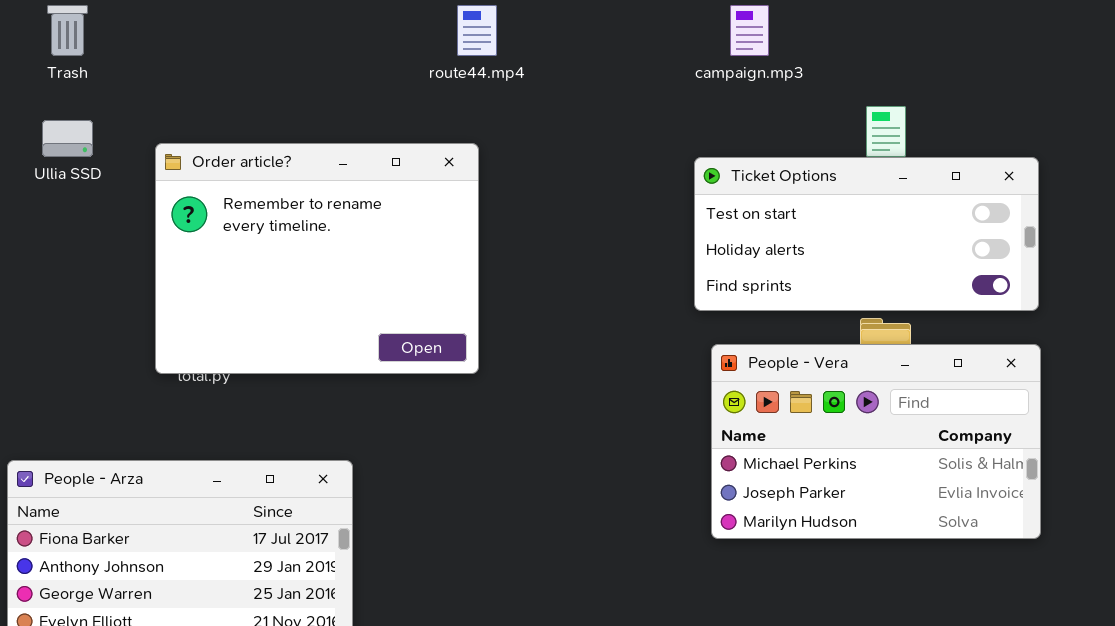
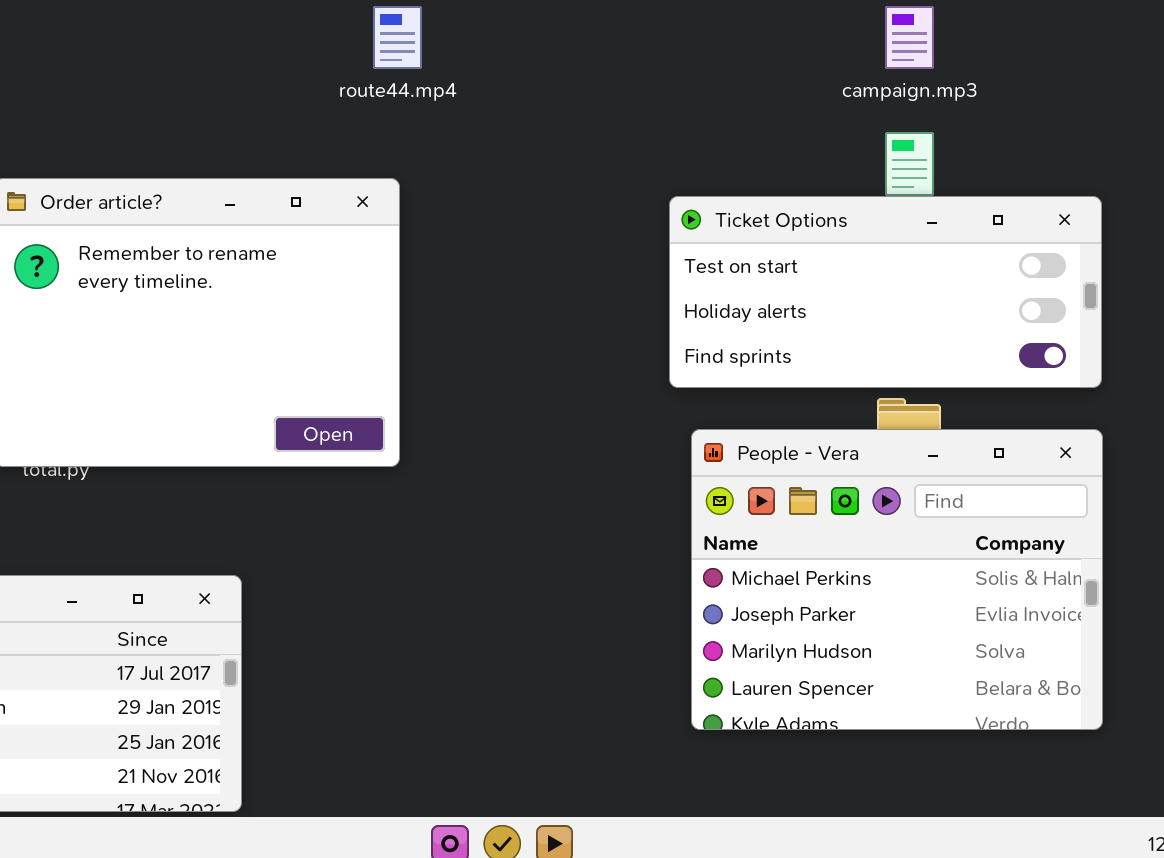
campaign.mp3: [730,5,769,56] -> [885,6,934,69], moved
People - Vera: [711,344,1041,539] -> [691,429,1103,730], resized

